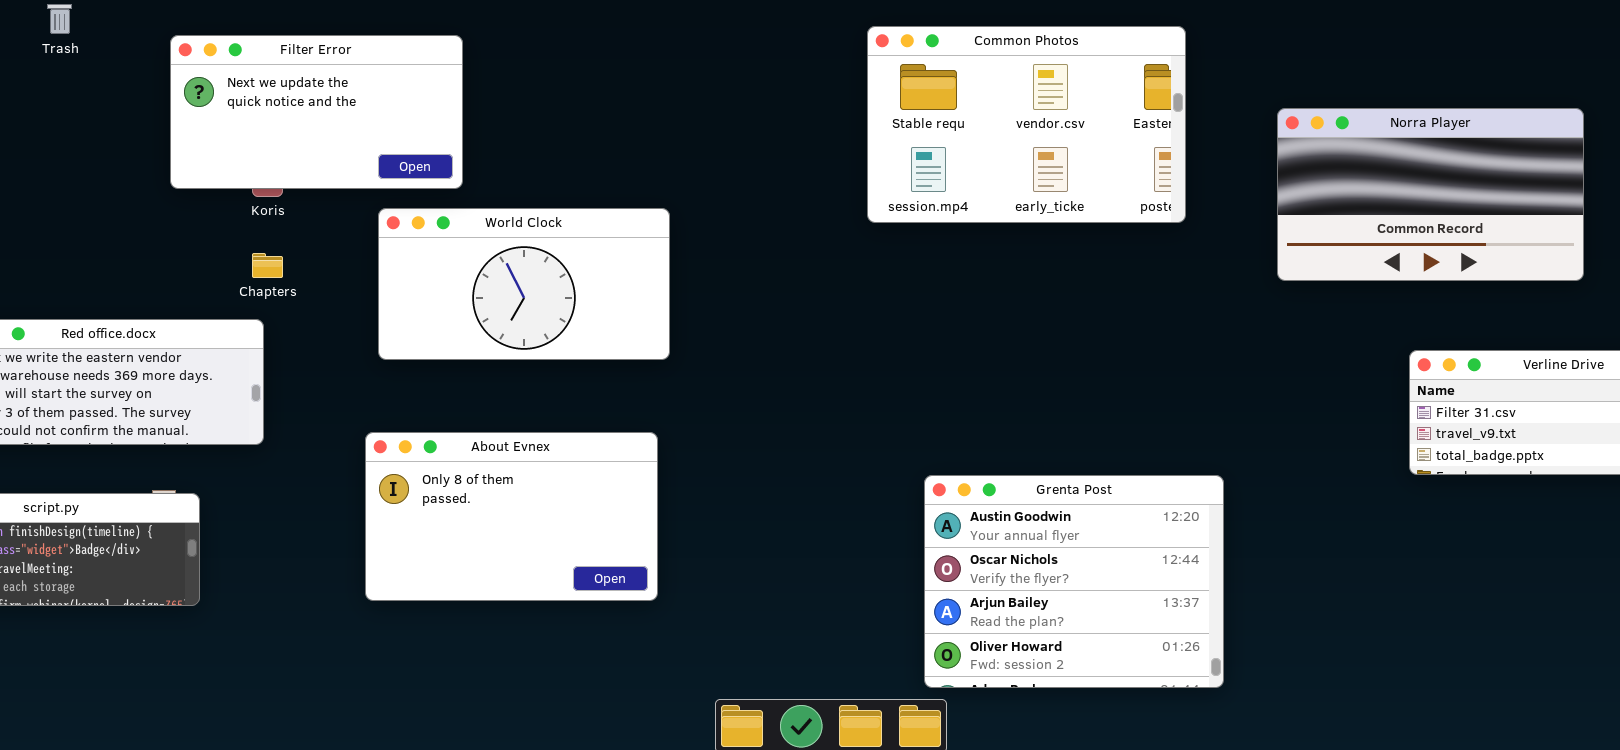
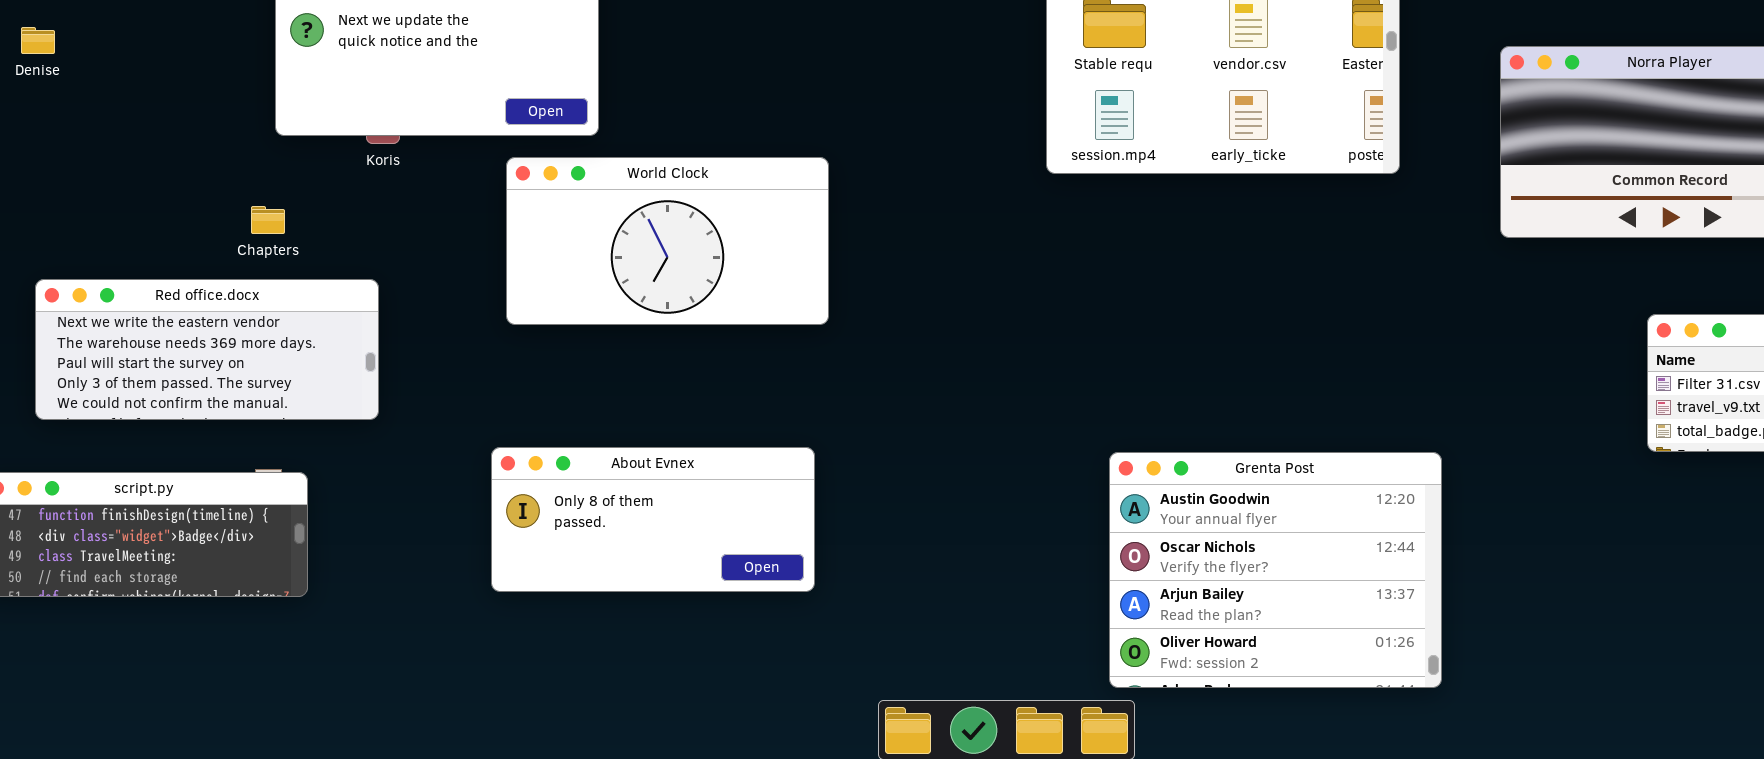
Chapters: [252,253,283,278] -> [251,206,285,234], moved
About Evnex: [365,432,658,601] -> [491,447,815,592], resized

